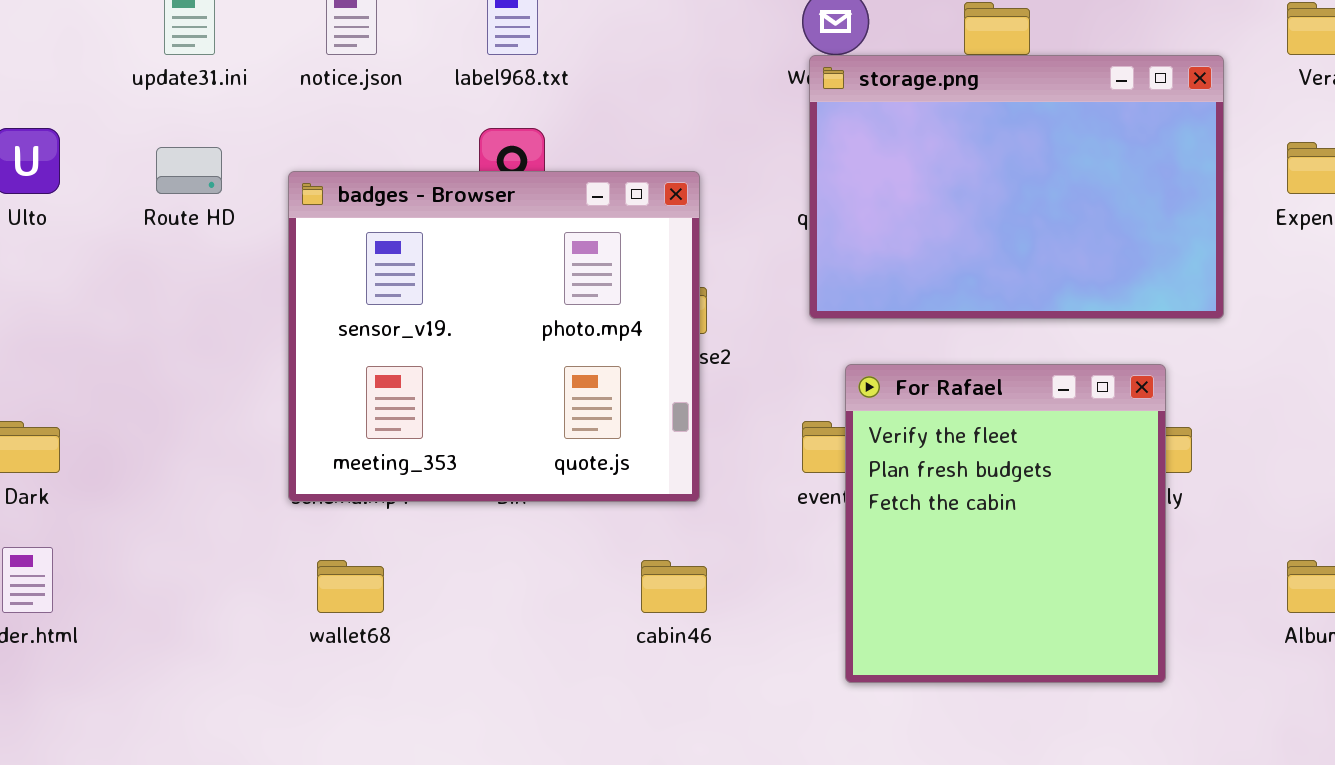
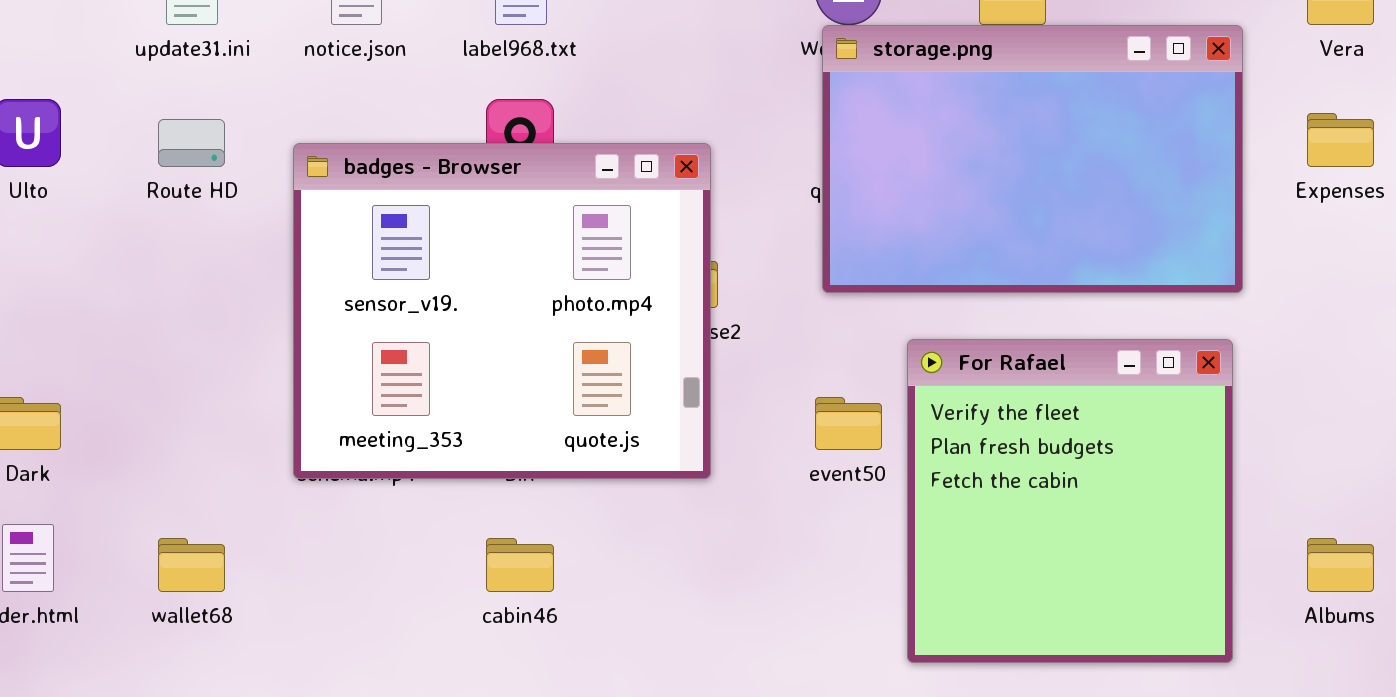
For Rafael: [845,364,1166,683] -> [907,339,1233,663], moved
wallet68: [317,560,384,613] -> [158,538,225,592], moved
cabin46: [641,560,707,613] -> [486,538,554,592], moved

